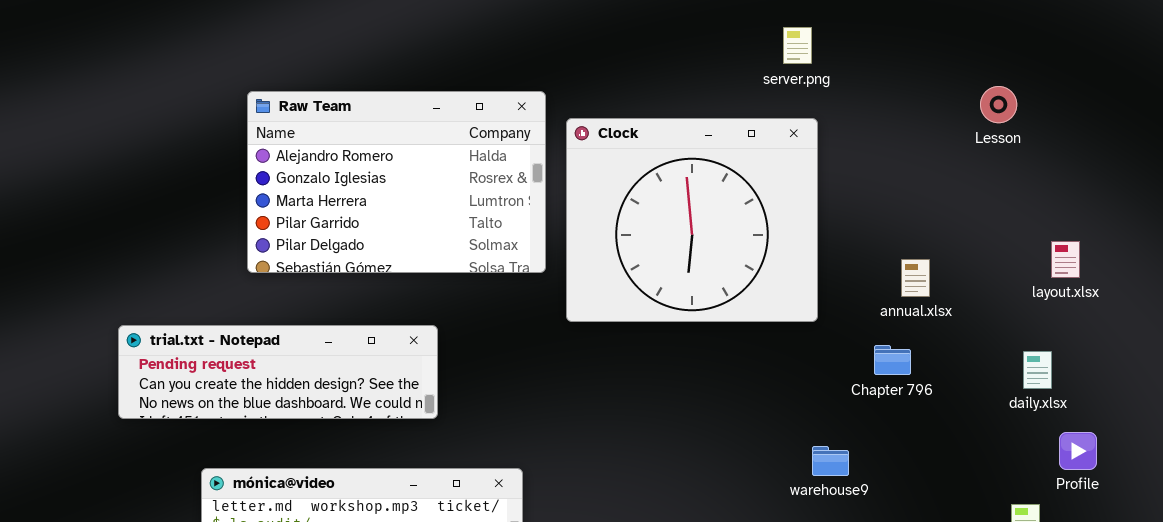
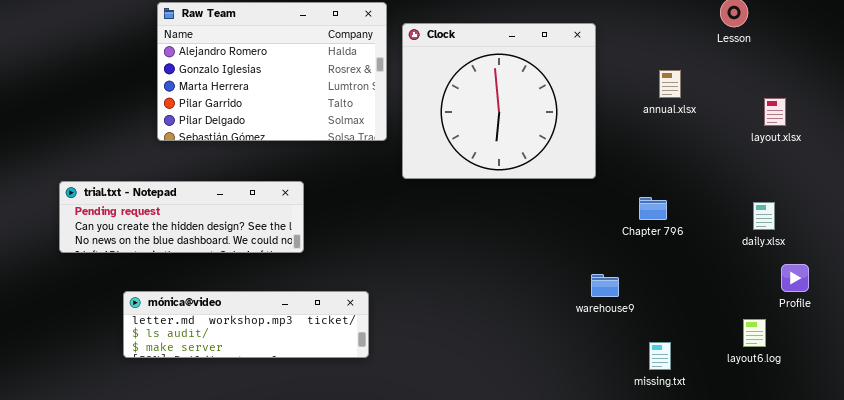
layout.xlsx: [1051,241,1080,278] -> [764,98,786,126], moved
annual.xlsx: [901,259,930,297] -> [659,70,681,98], moved

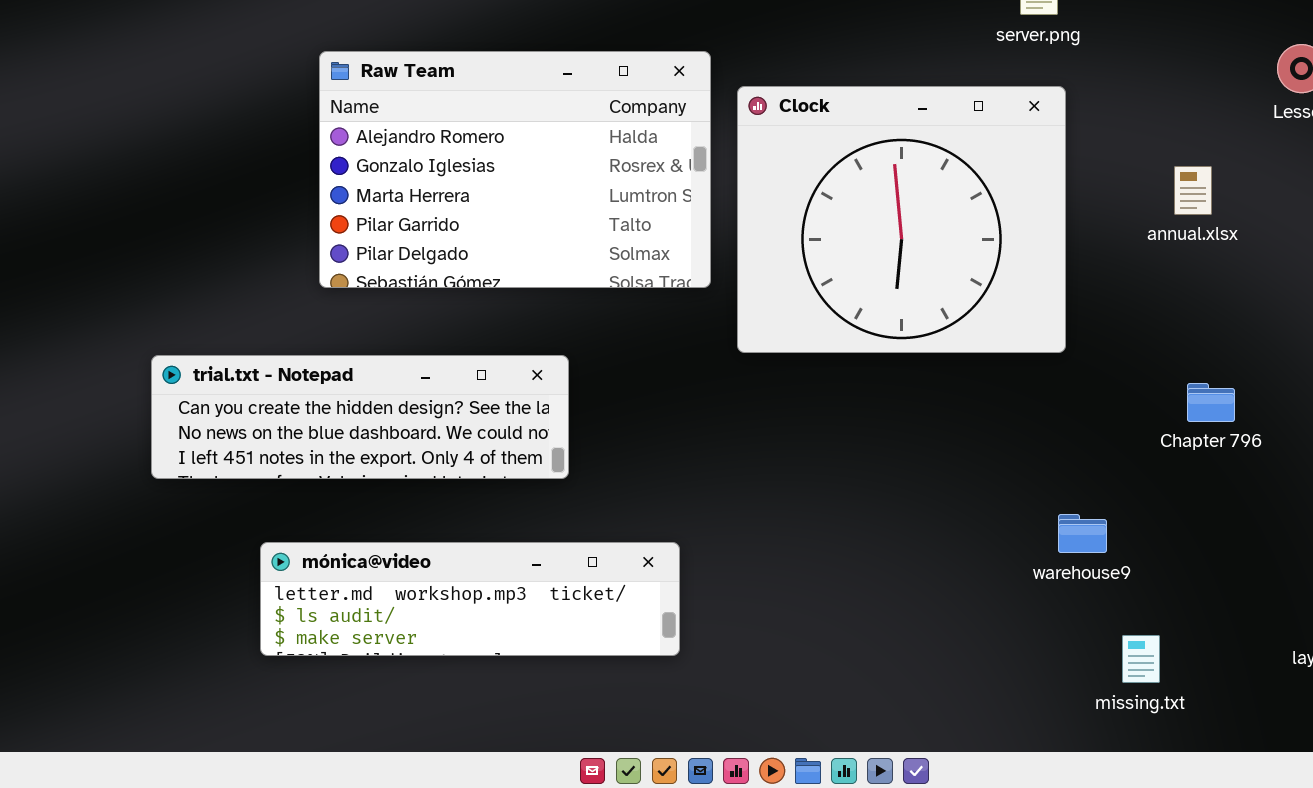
trial.txt - Notepad: [59,181,304,253] -> [151,355,569,479], scrolled down 1 row
Chapter 796: [639,197,667,220] -> [1187,383,1235,422], moved
missing.txt: [649,342,671,370] -> [1122,635,1160,683], moved

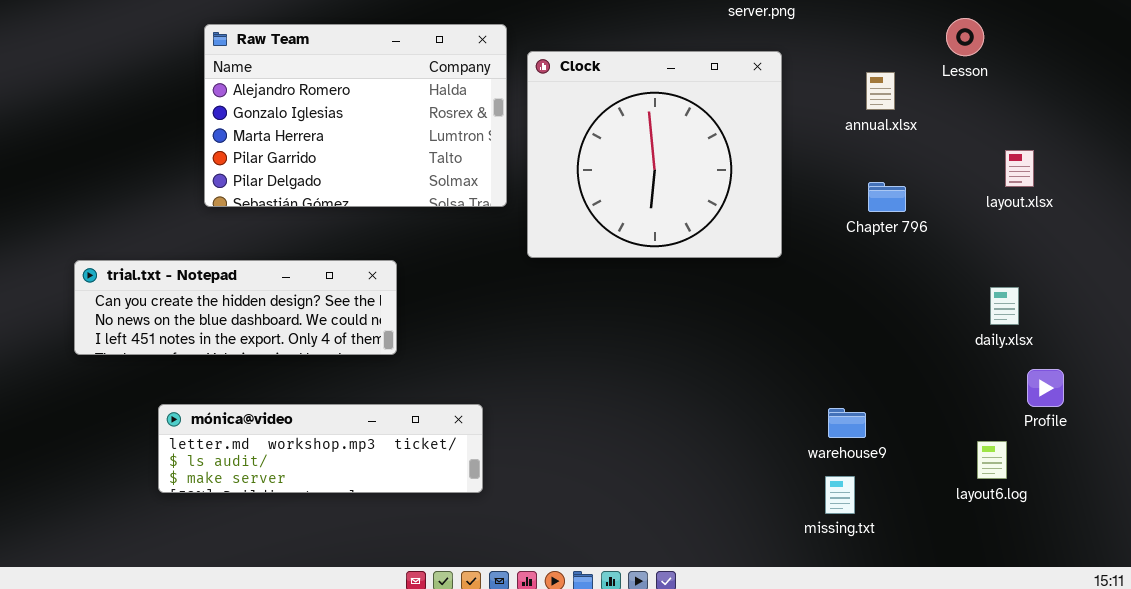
annual.xlsx: [1174,166,1212,215] -> [866,72,895,110], moved
Chapter 796: [1187,383,1235,422] -> [868,182,906,212], moved
warehouse9: [1058,514,1107,553] -> [828,408,866,438], moved

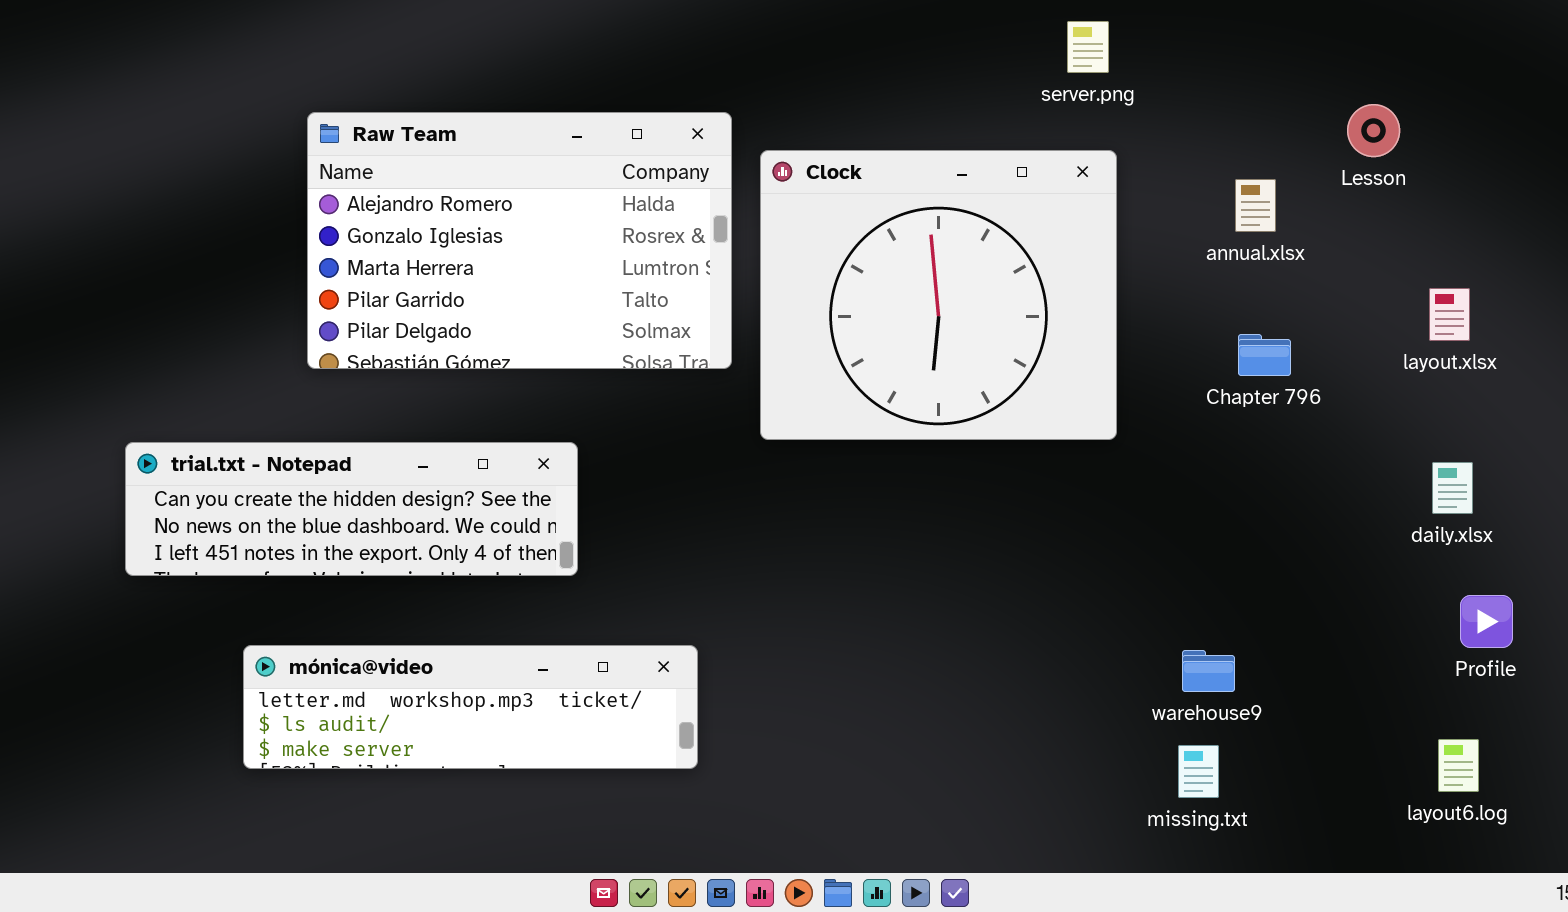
daily.xlsx: [990,287,1019,325] -> [1432,462,1473,514], moved
layout6.log: [977,441,1007,479] -> [1438,739,1479,792], moved

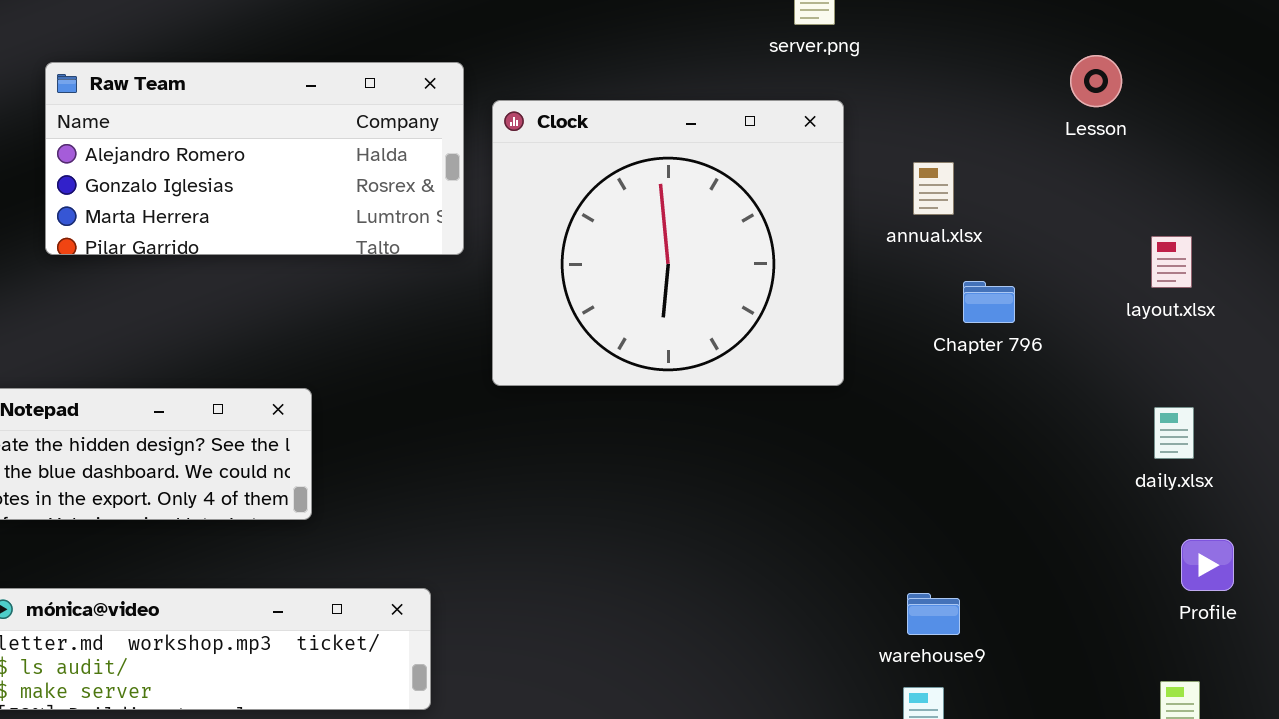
Raw Team: [307,112,732,369] -> [45,62,464,255], resized
annual.xlsx: [1235,179,1276,232] -> [913,162,954,215], moved

